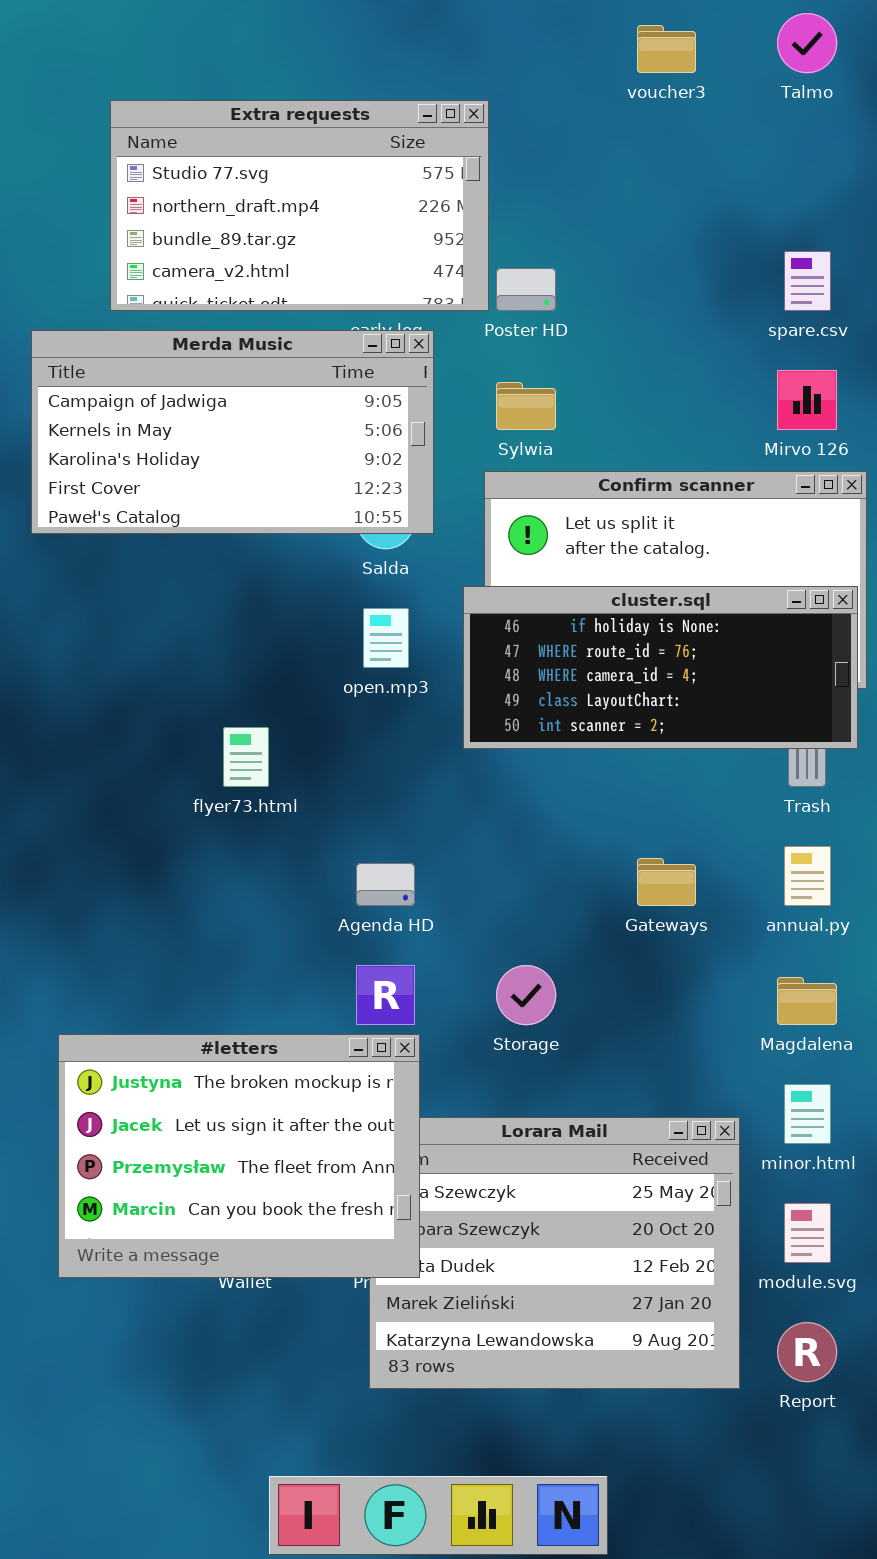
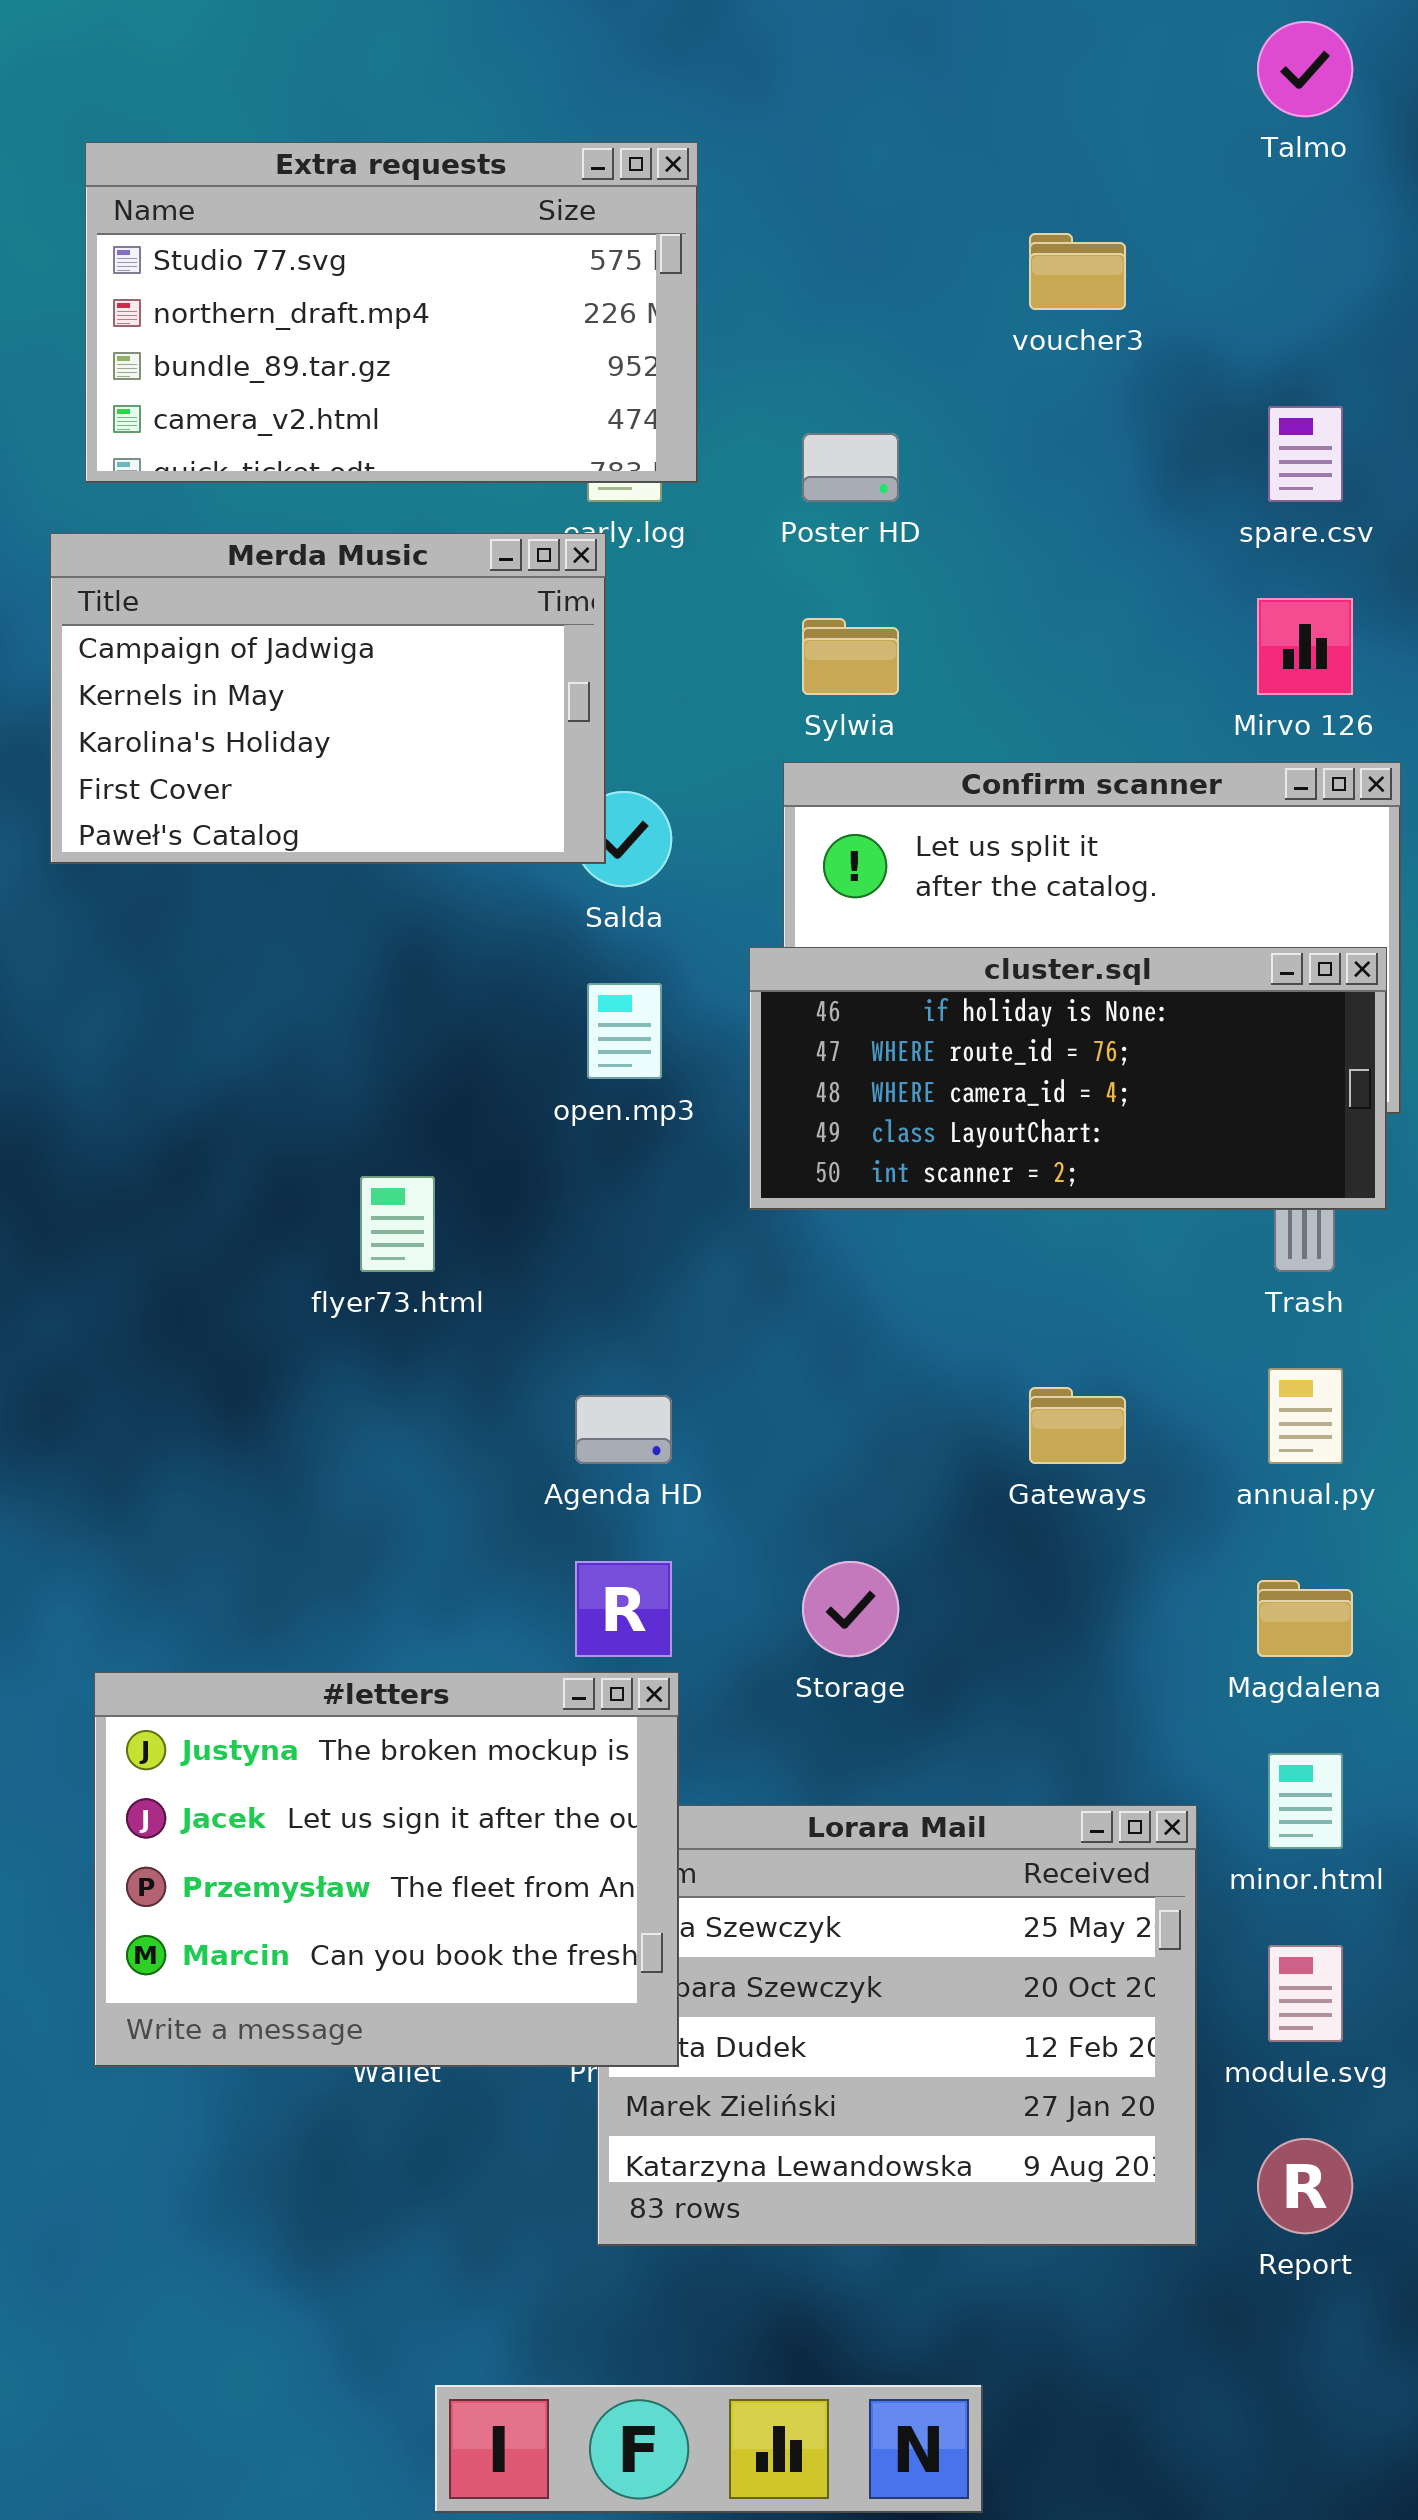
voucher3: [637,25,696,73] -> [1029,233,1126,310], moved
Extra requests: [110,100,489,311] -> [85,142,698,483], moved
Merda Music: [31,330,434,534] -> [50,533,606,864], resized

